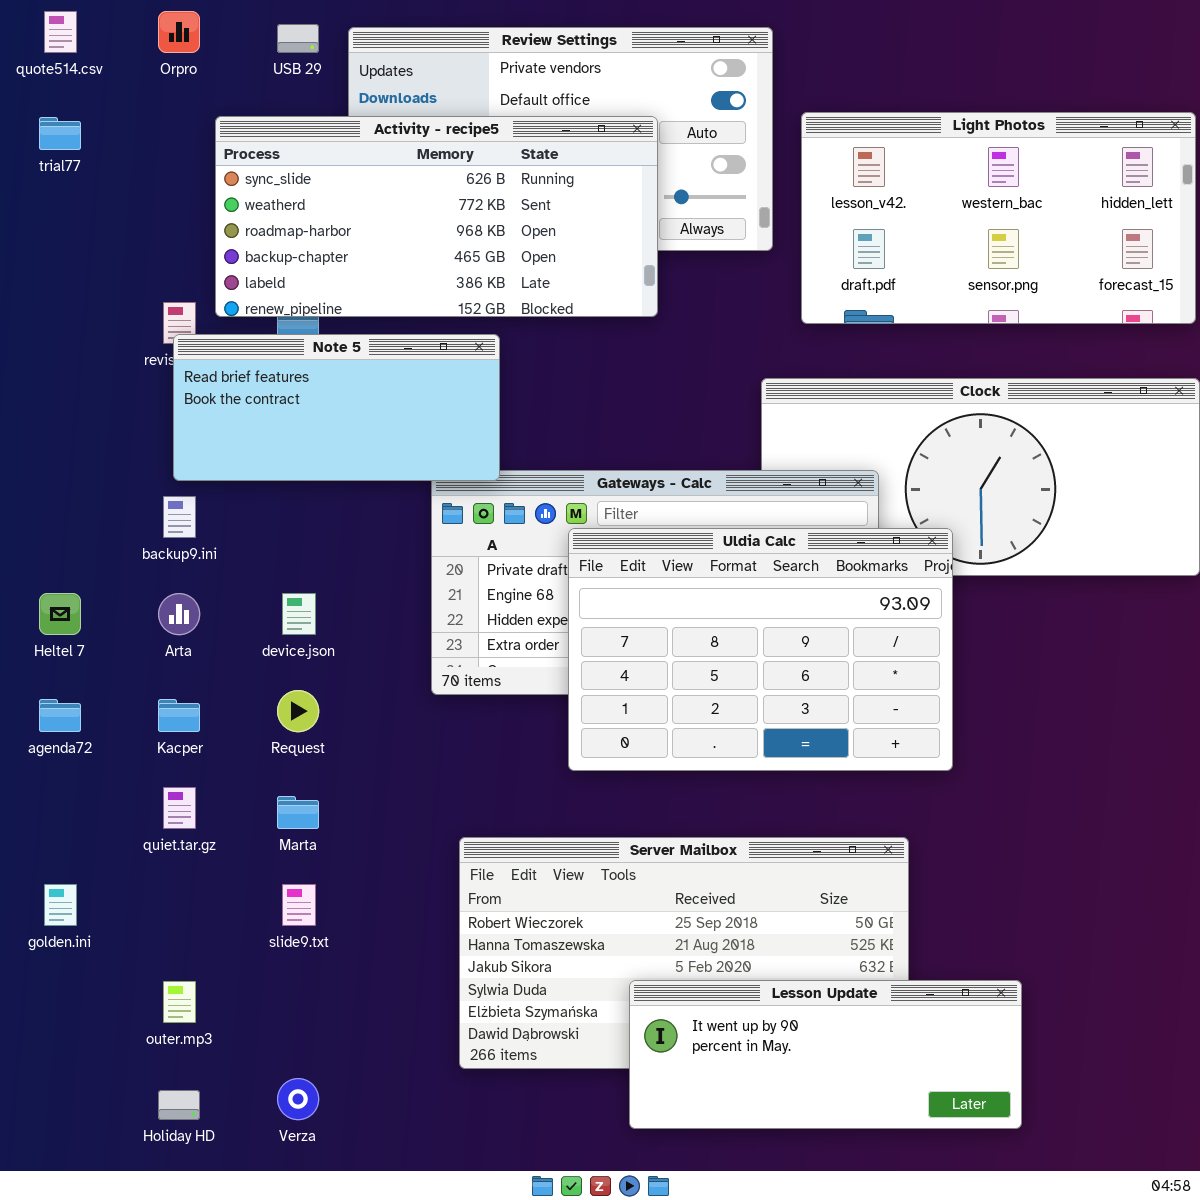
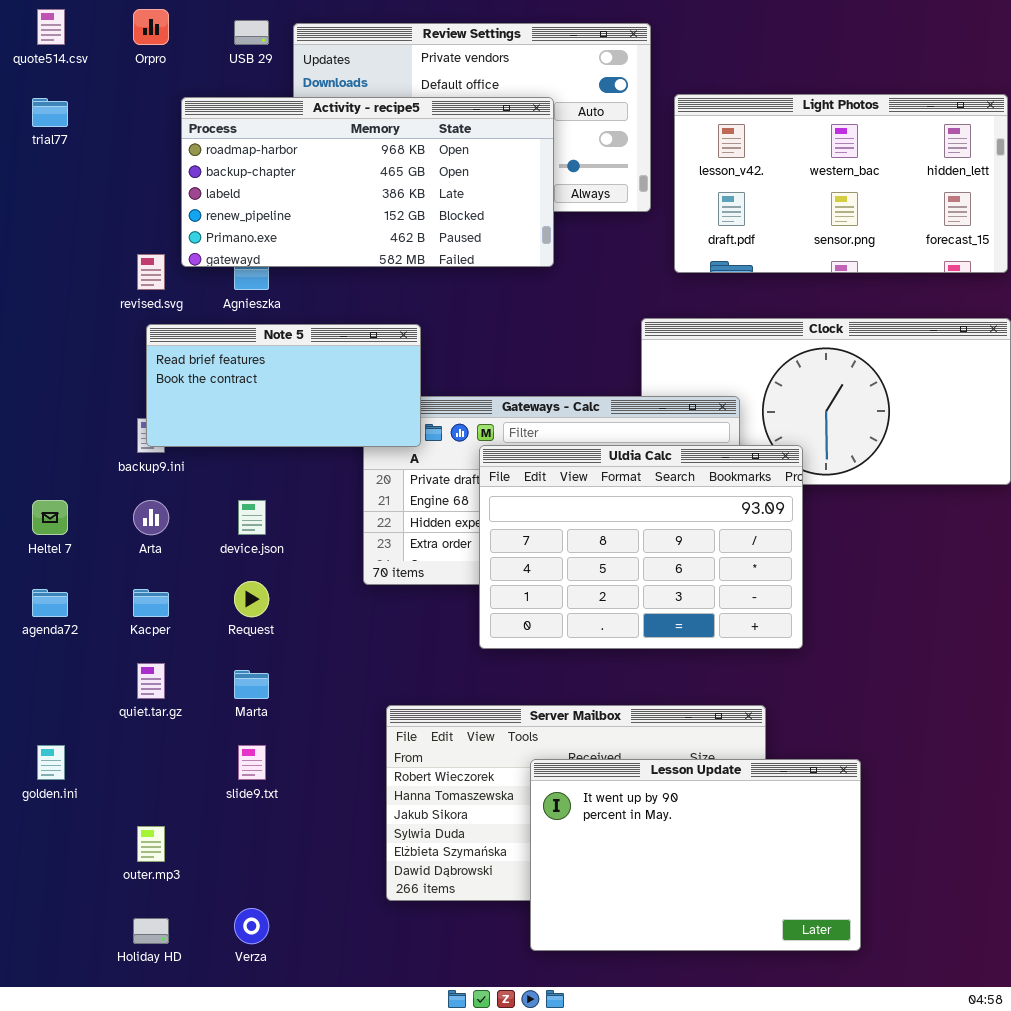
Activity - recipe5: [215,116,658,317] -> [181,97,554,267], scrolled down 2 rows
Note 5: [173,334,500,481] -> [146,324,421,447], moved
Lesson Update: [629,980,1022,1129] -> [530,759,861,951], resized

